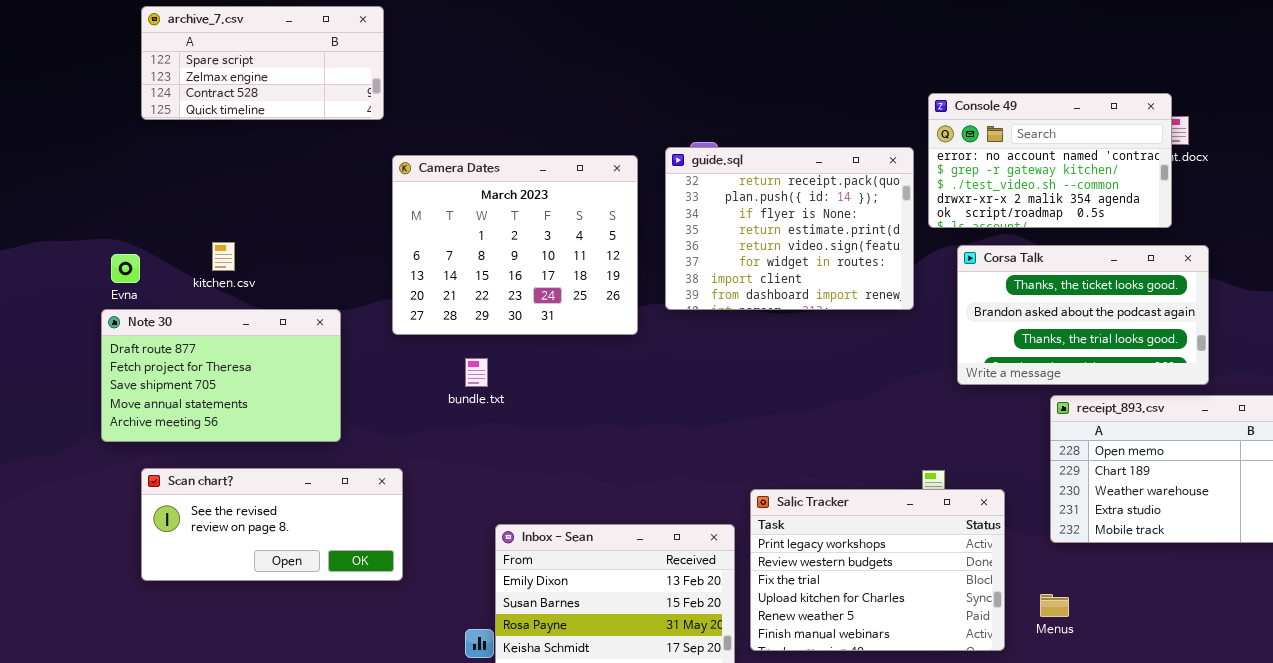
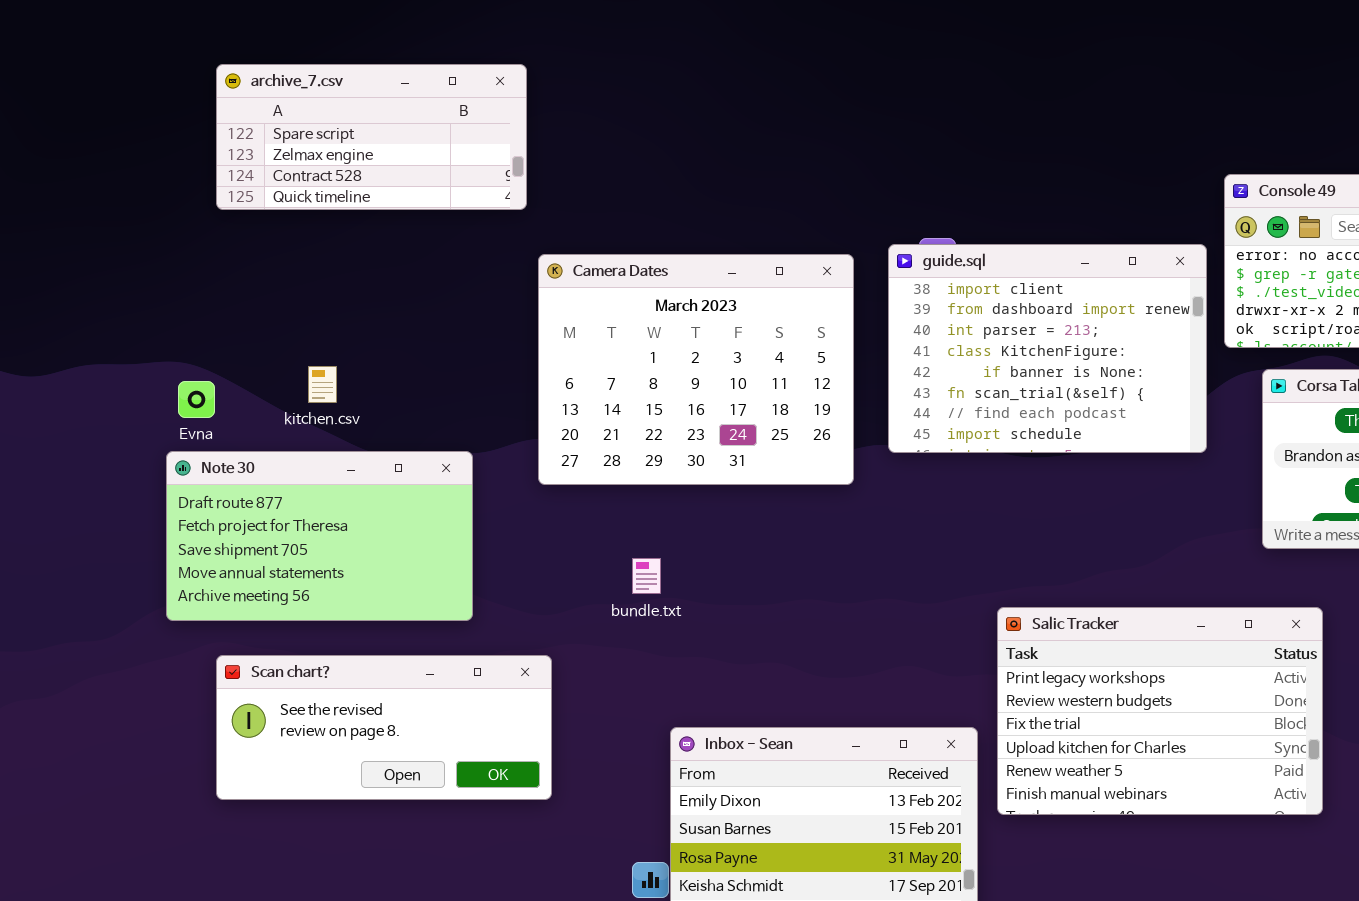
guide.sql: [665,147,914,310] -> [888,244,1207,453], scrolled down 6 rows
bundle.txt: [465,358,488,387] -> [632,558,661,594], moved
Salic Tracker: [750,489,1005,651] -> [997,607,1323,815], moved

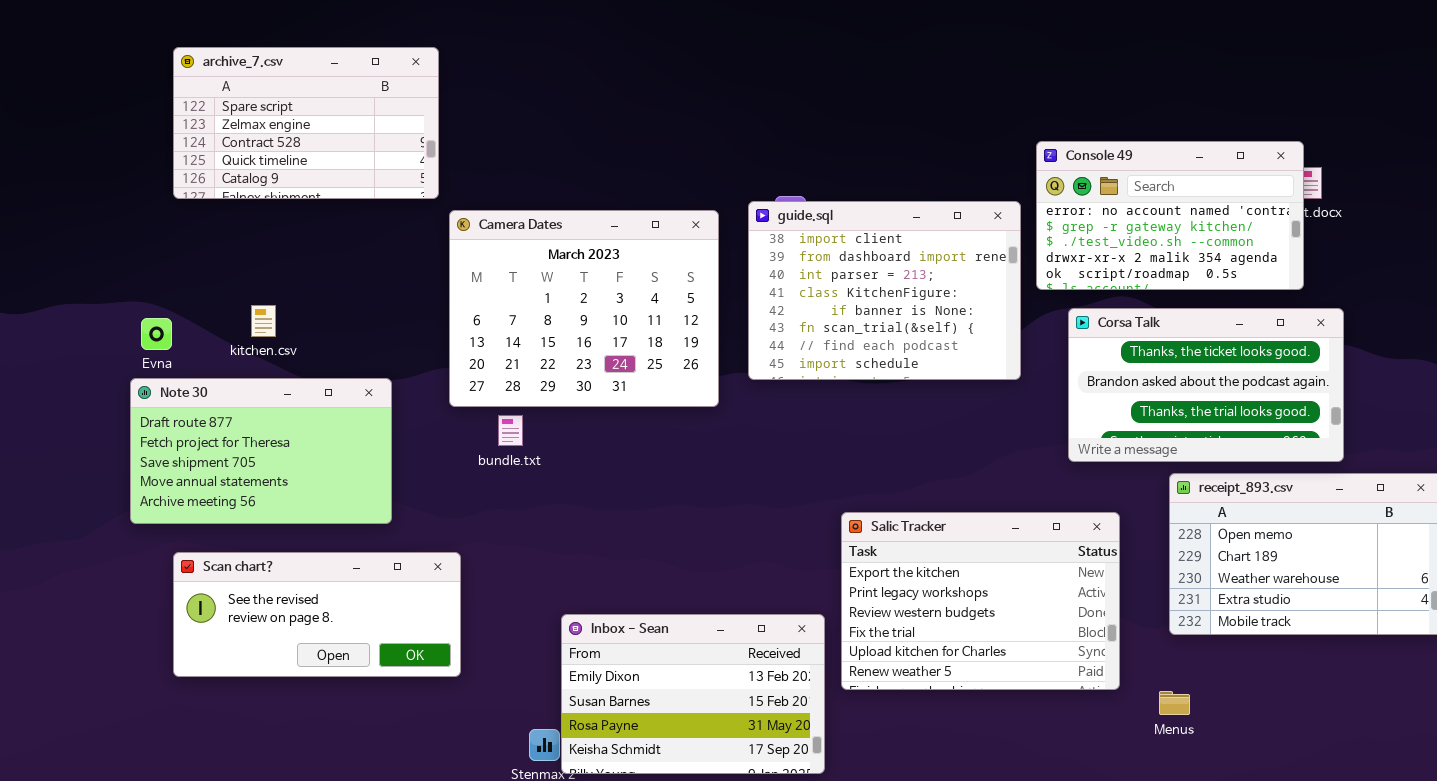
archive_7.csv: [216,64,527,210] -> [173,47,439,199], resized
bundle.txt: [632,558,661,594] -> [498,415,523,446], moved
Salic Tracker: [997,607,1323,815] -> [841,512,1120,690], scrolled up 1 row

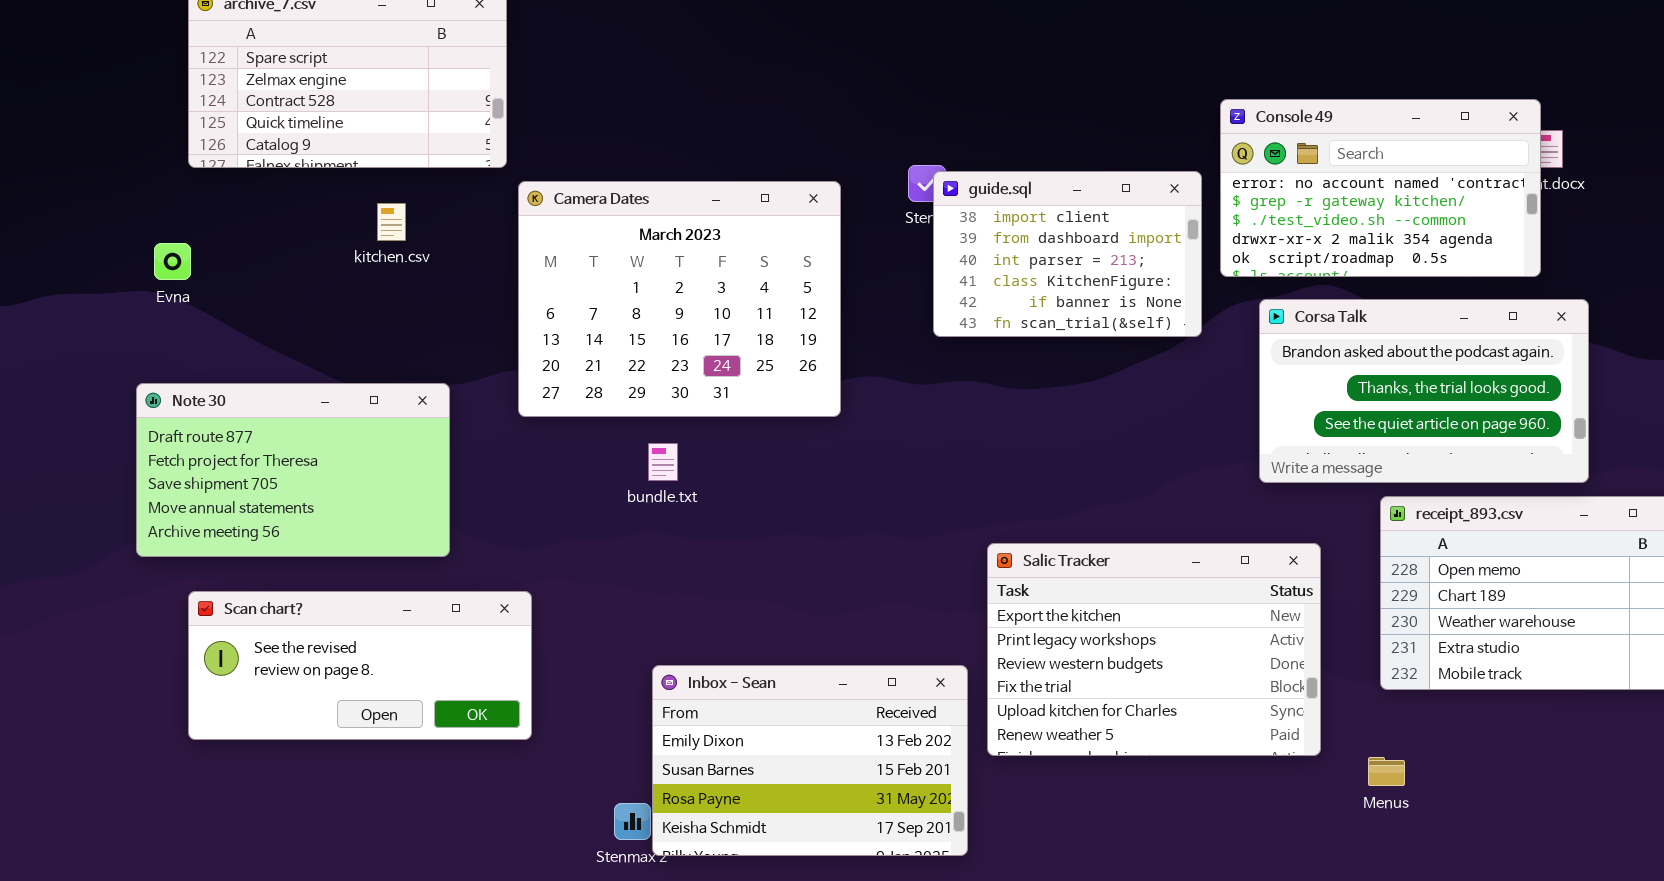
guide.sql: [748,201,1021,380] -> [933,171,1202,337], resized
kitchen.csv: [251,305,276,337] -> [377,203,406,241], moved
Corsa Talk: [1068,308,1344,462] -> [1259,299,1589,483], scrolled down 1 row
Evna: [141,318,172,350] -> [154,243,191,280], moved
bundle.txt: [498,415,523,446] -> [648,443,678,481], moved

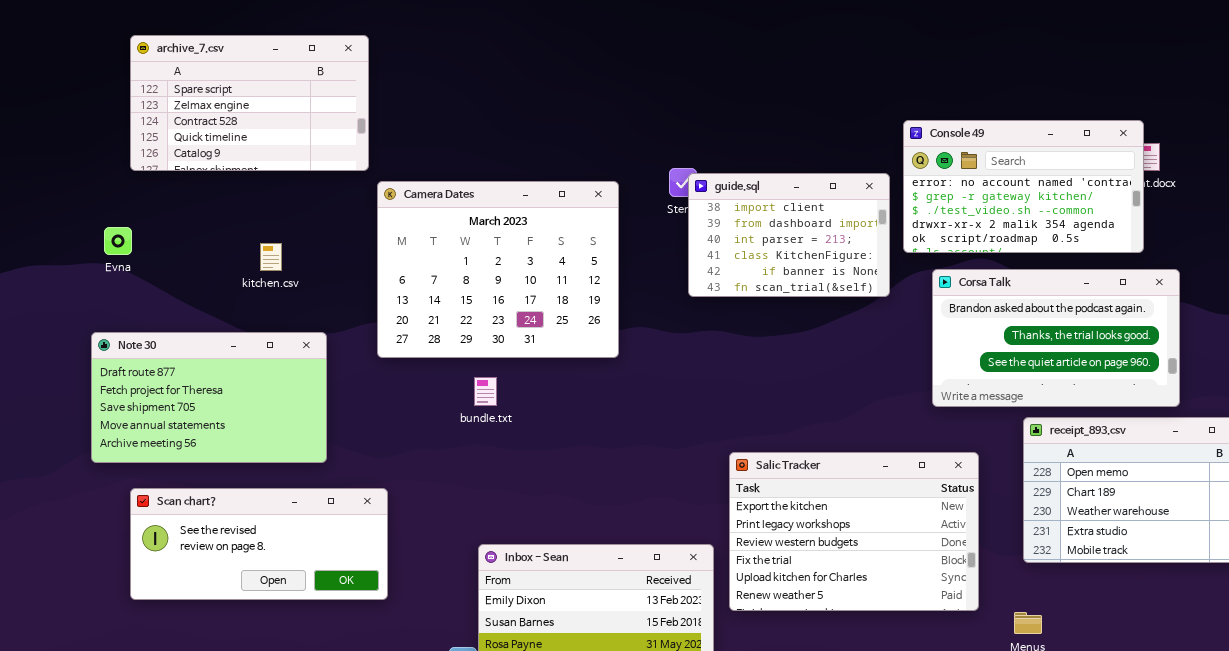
kitchen.csv: [377,203,406,241] -> [260,243,282,271], moved

